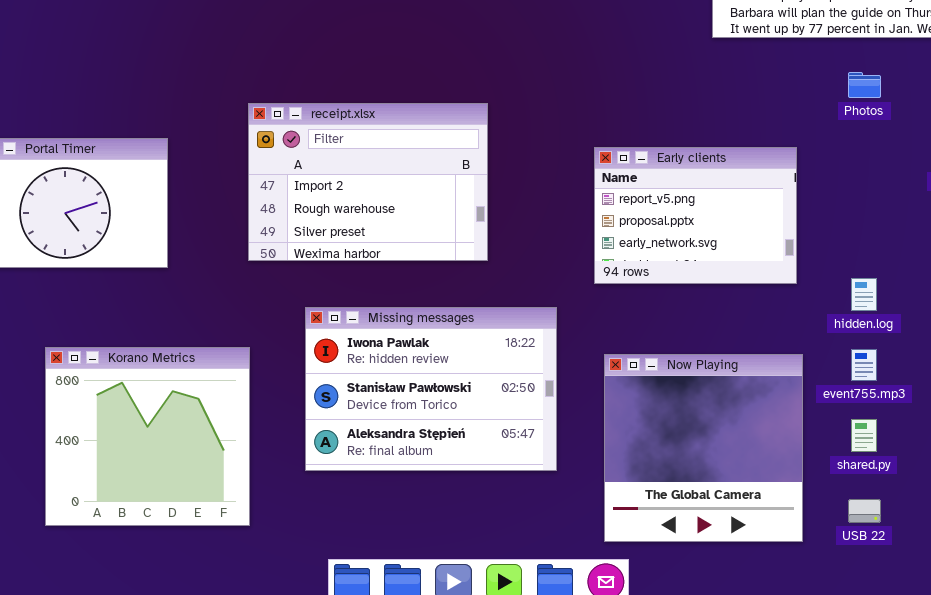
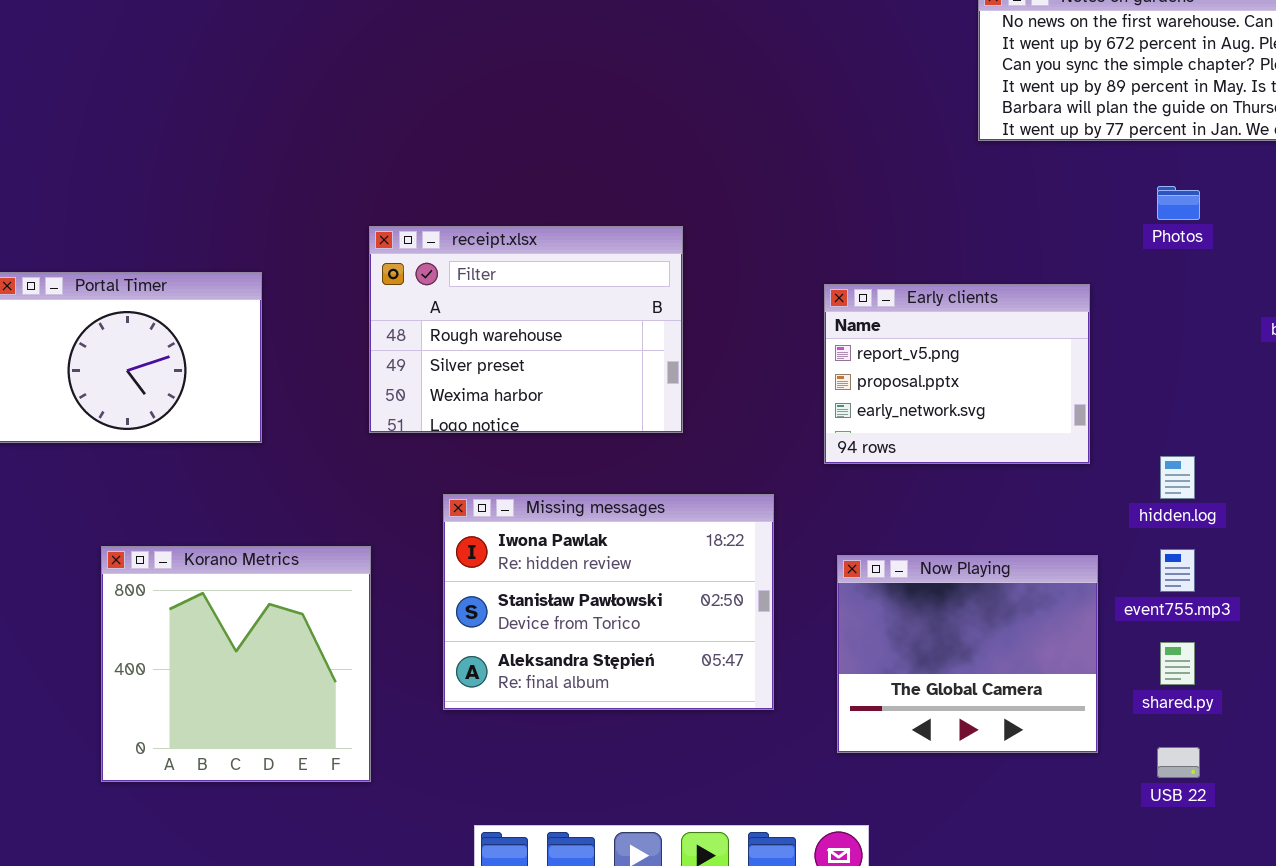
receipt.xlsx: [248,103,488,261] -> [369,226,683,433], scrolled down 1 row
Now Playing: [604,354,803,542] -> [837,555,1098,753], resized

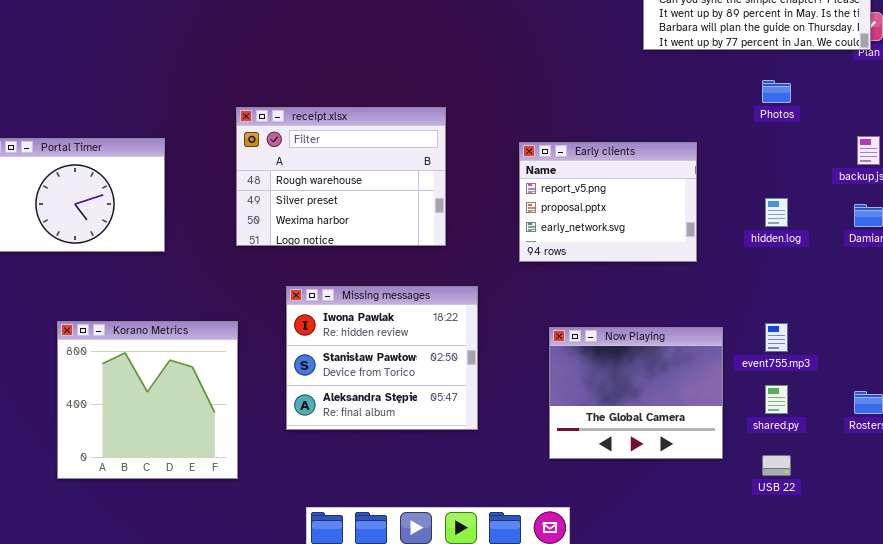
Early clients: [824,284,1090,464] -> [519,142,697,262], moved
hidden.log: [1160,456,1195,499] -> [765,198,788,227], moved
Missing messages: [443,494,774,710] -> [286,286,478,430], resized

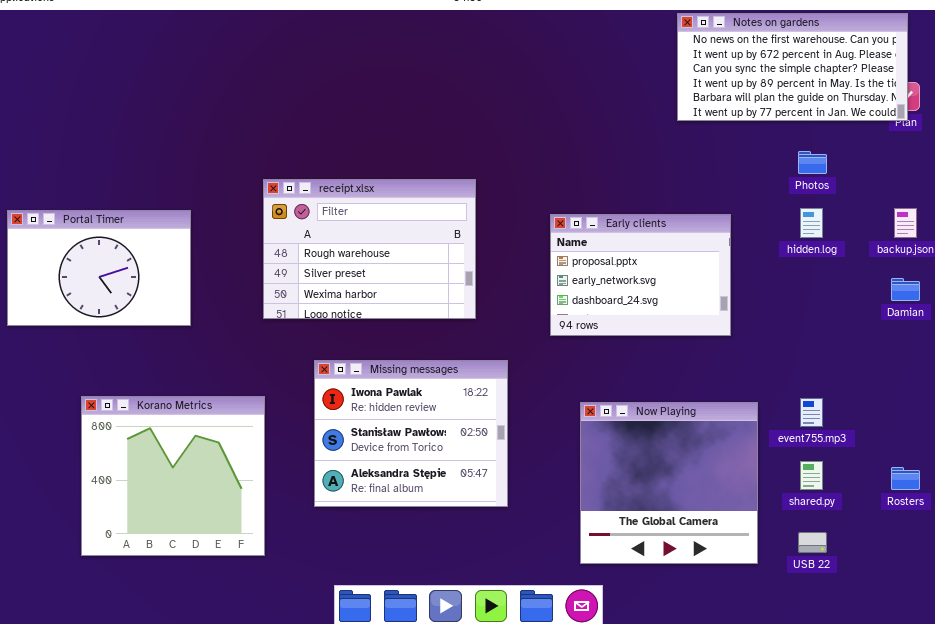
Early clients: [519,142,697,262] -> [550,214,731,336], scrolled down 1 row
hidden.log: [765,198,788,227] -> [800,208,823,238], moved
Now Playing: [549,327,723,459] -> [580,402,758,564], resized

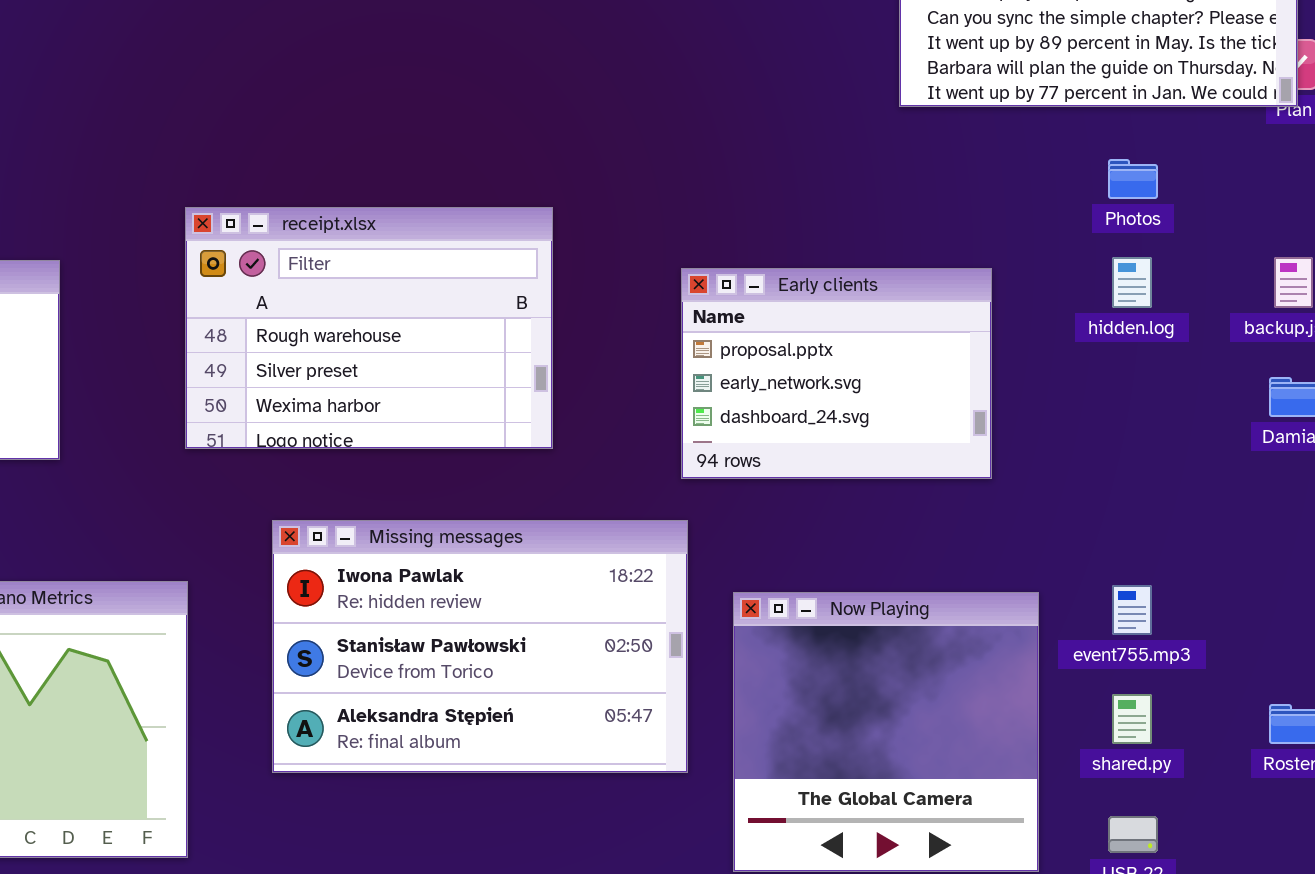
Missing messages: [314,360,508,507] -> [272,520,688,773], resized

